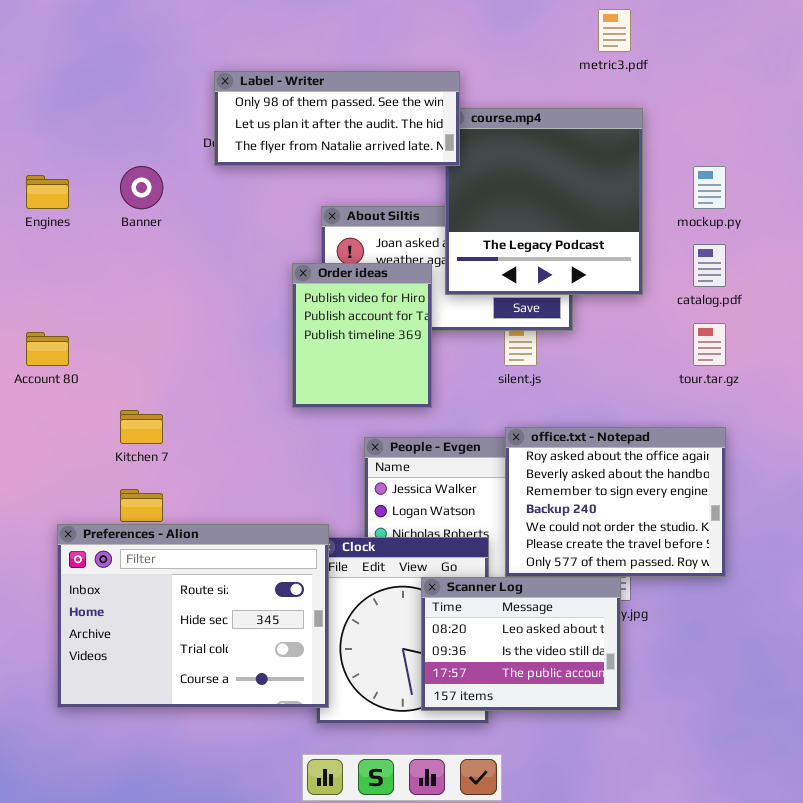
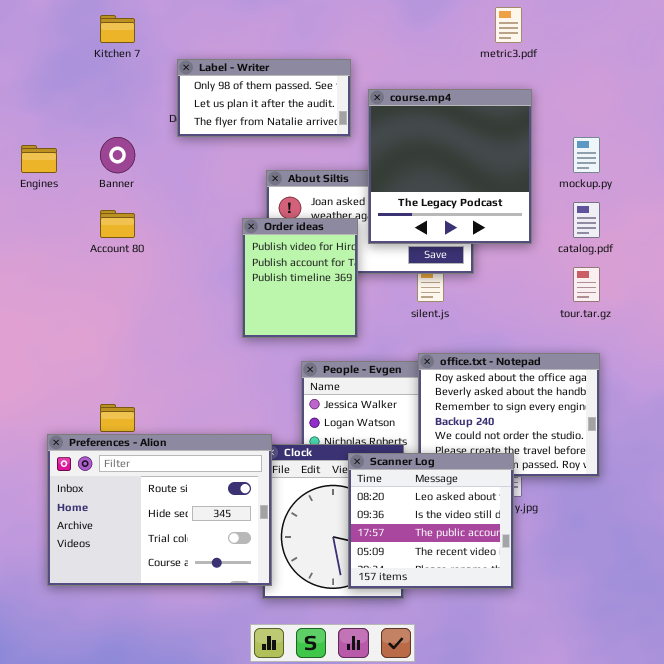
Label - Writer: [214,71,460,166] -> [177,59,351,137], resized
Account 80: [26,332,69,366] -> [100,210,135,238], moved
Kitchen 7: [120,410,163,444] -> [100,15,135,43], moved
Scanner Log: [421,577,621,711] -> [348,453,514,589], resized

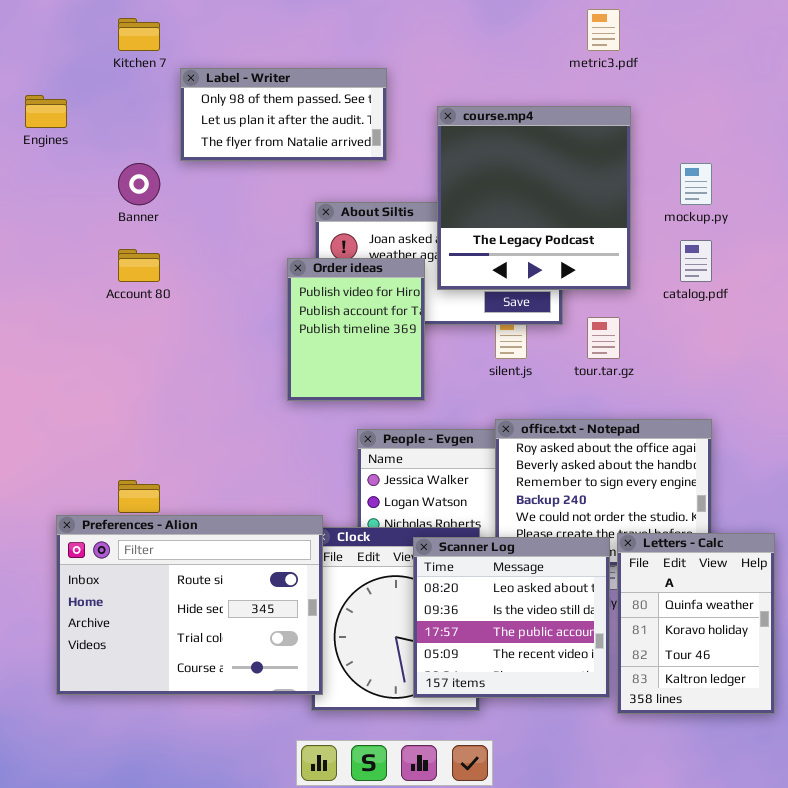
Label - Writer: [177,59,351,137] -> [180,68,387,161], moved
Engines: [21,145,57,173] -> [25,95,67,128], moved
tour.tar.gz: [573,267,600,302] -> [587,317,620,359], moved
Letters - Calc: none -> [617,533,775,714], opened

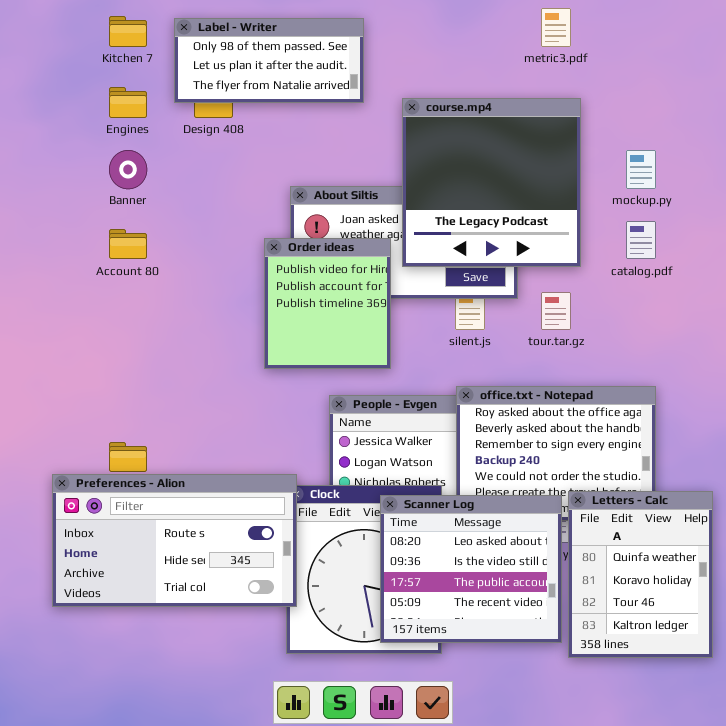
Label - Writer: [180,68,387,161] -> [174,18,364,103], moved
Engines: [25,95,67,128] -> [109,87,147,118], moved
Preferences - Alion: [56,515,323,695] -> [52,474,297,607], resized

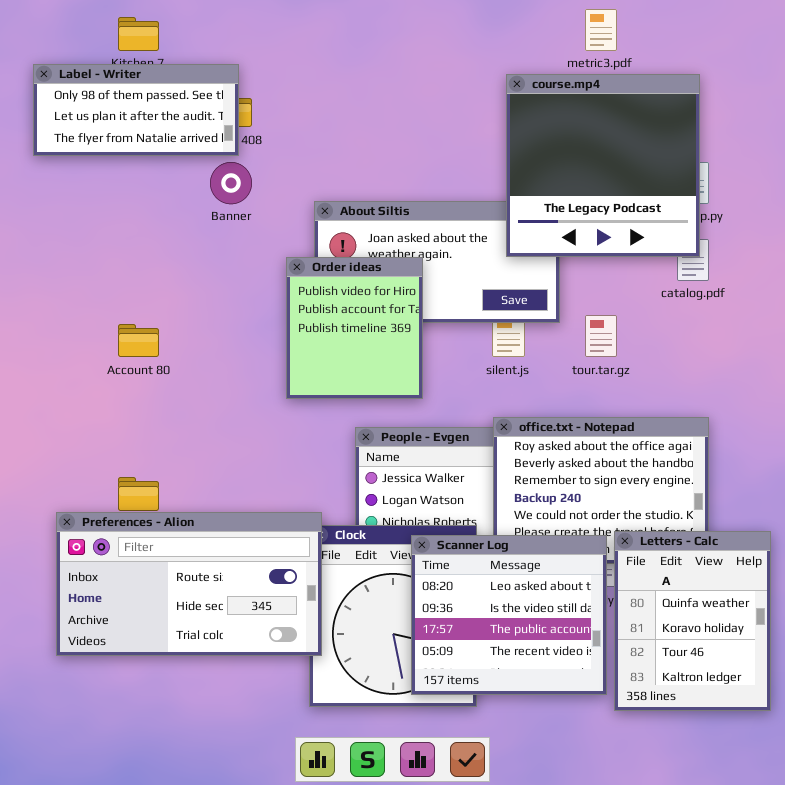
Label - Writer: [174,18,364,103] -> [33,64,239,156], moved
course.mp4: [402,98,581,267] -> [506,74,700,257], moved
Banner: [109,150,147,189] -> [210,162,252,204], moved
Account 80: [109,229,147,259] -> [118,324,159,357], moved

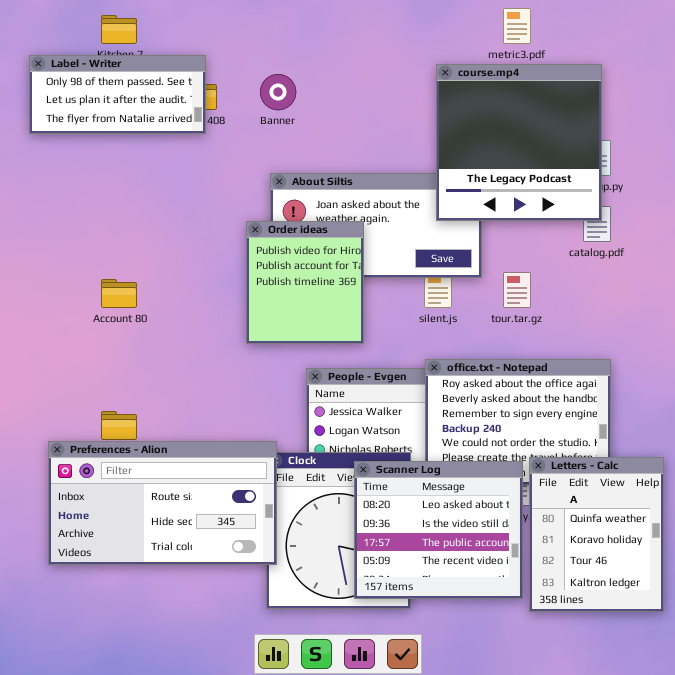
Banner: [210,162,252,204] -> [260,74,296,110], moved

